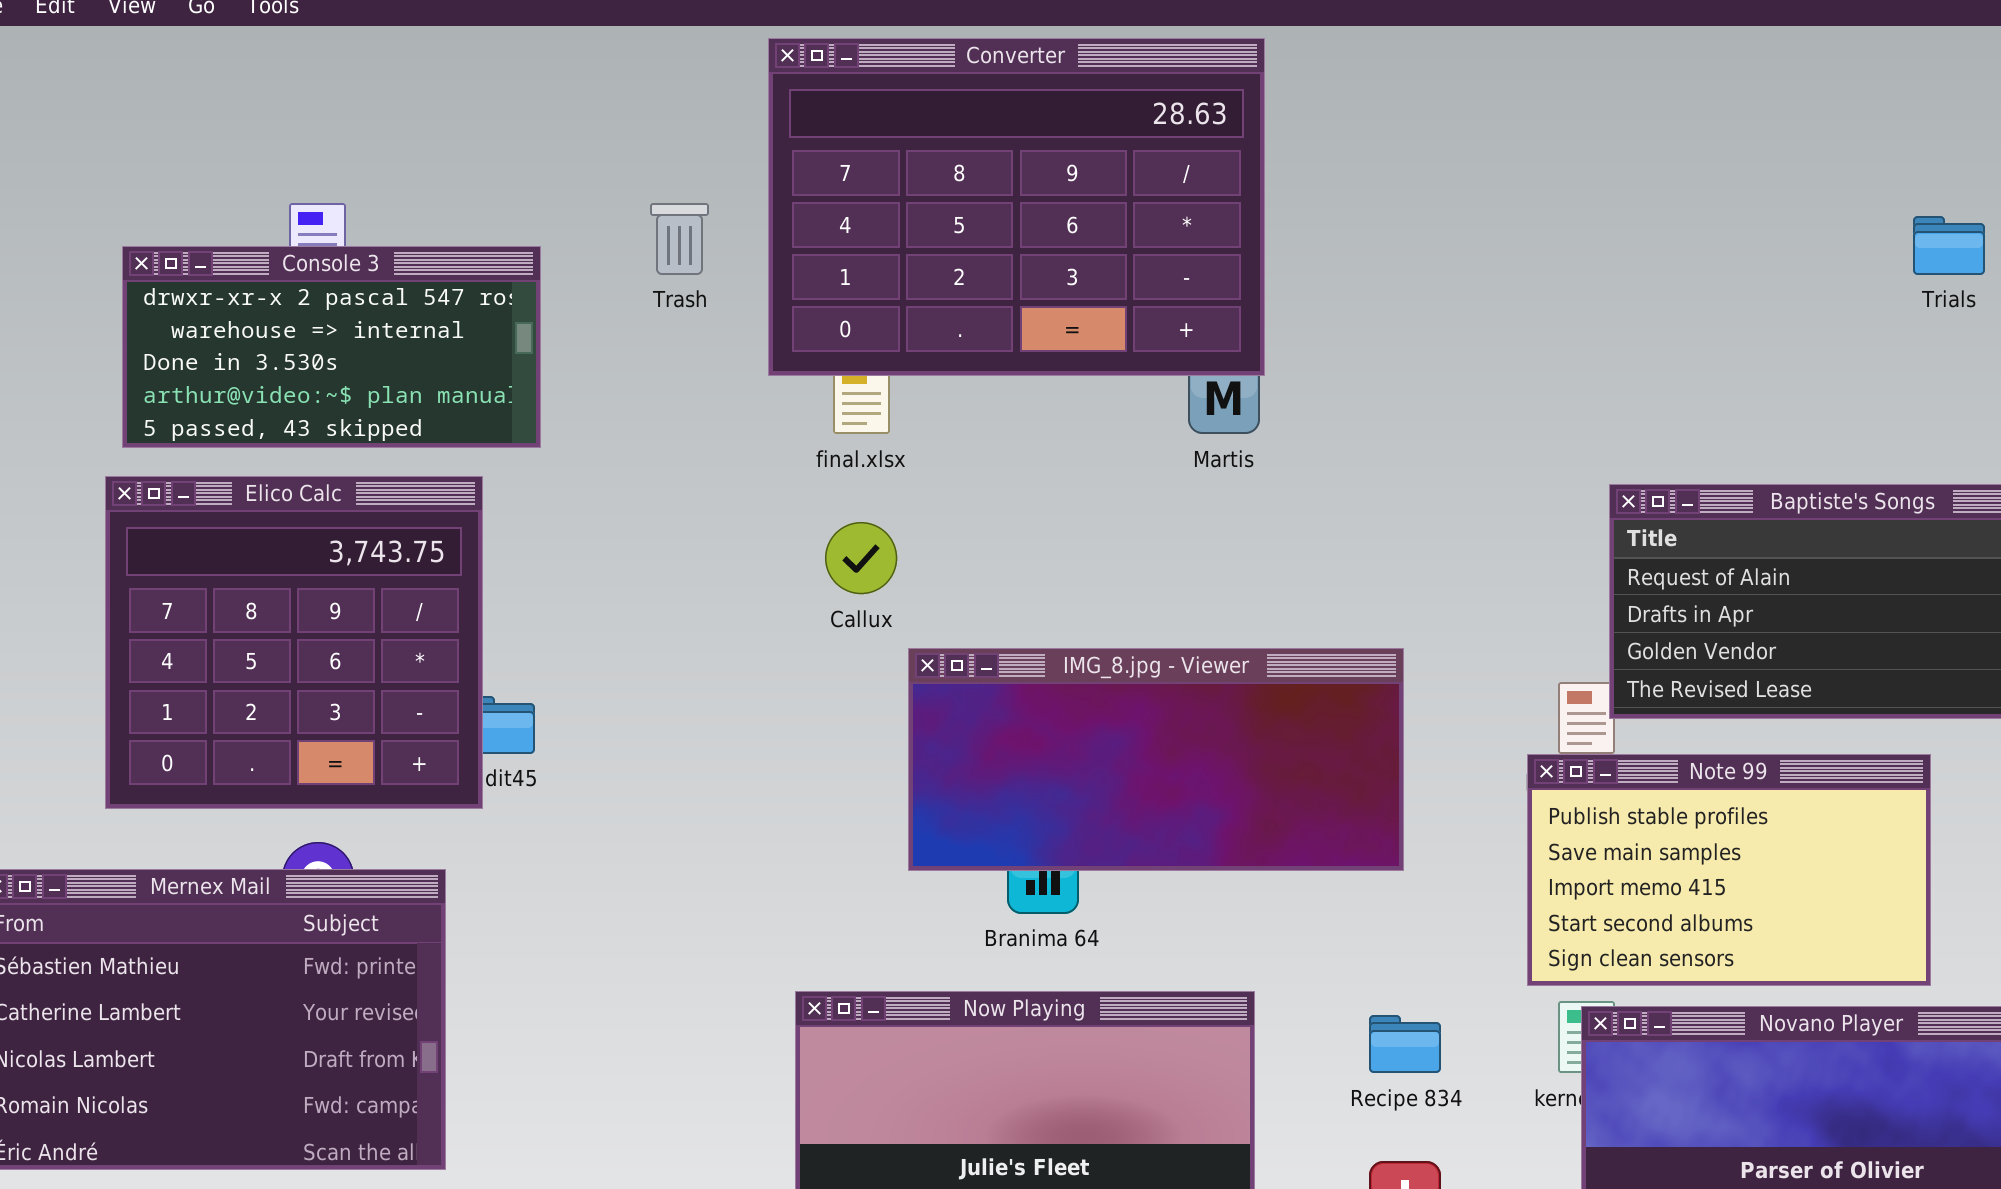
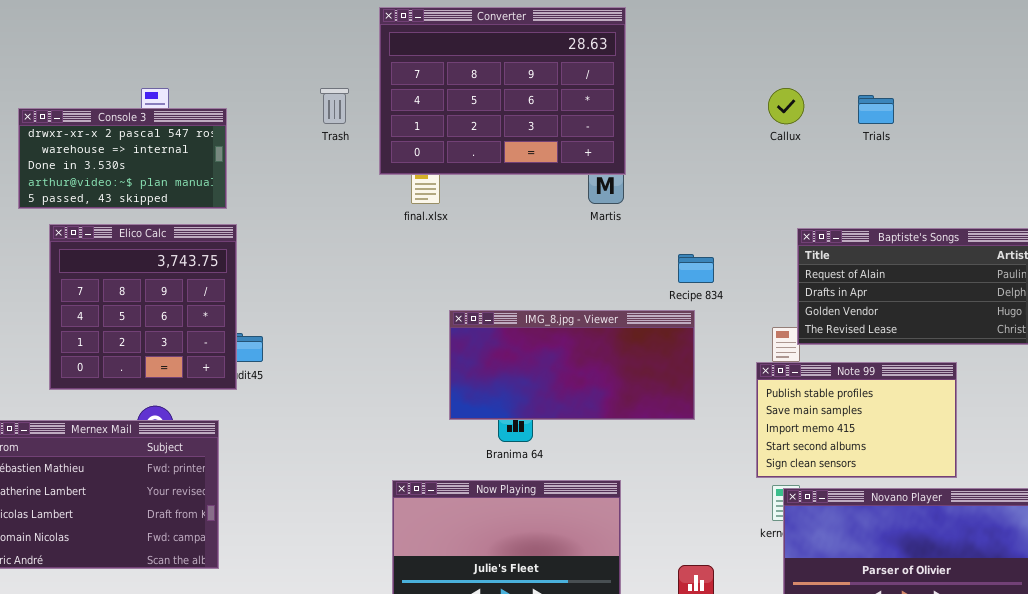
Trials: [1913,216,1985,275] -> [858,95,894,124], moved
Console 3: [122,246,541,448] -> [18,108,227,209], moved
Callux: [825,522,897,594] -> [768,88,804,124], moved
Recipe 834: [1369,1015,1441,1073] -> [678,254,714,283], moved

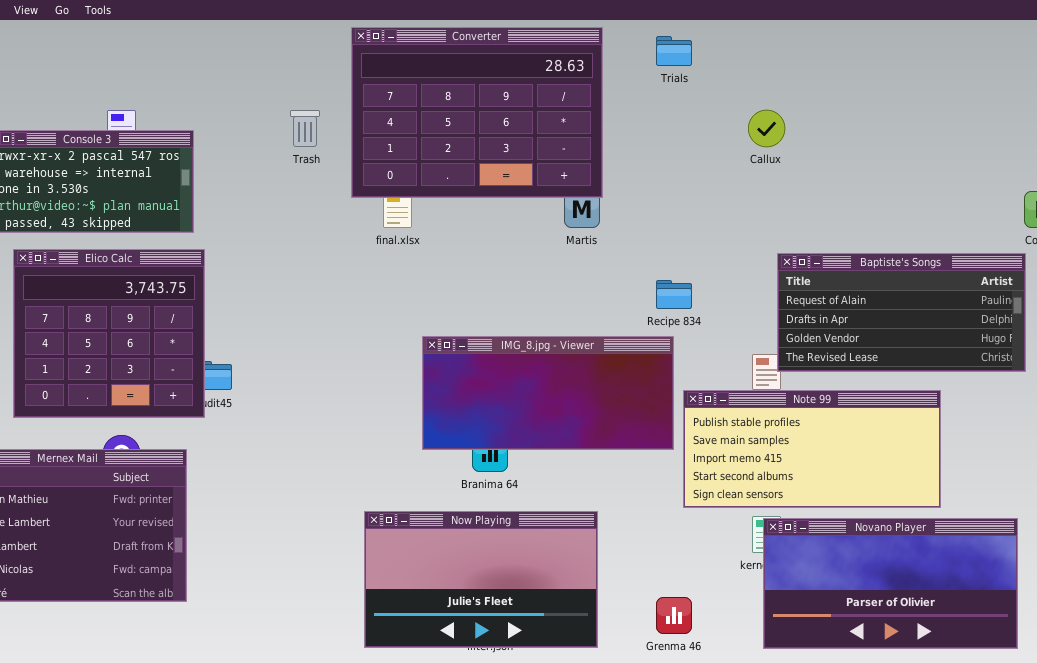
Trials: [858,95,894,124] -> [656,36,692,66], moved
Note 99: [756,362,957,478] -> [683,390,941,508], resized

